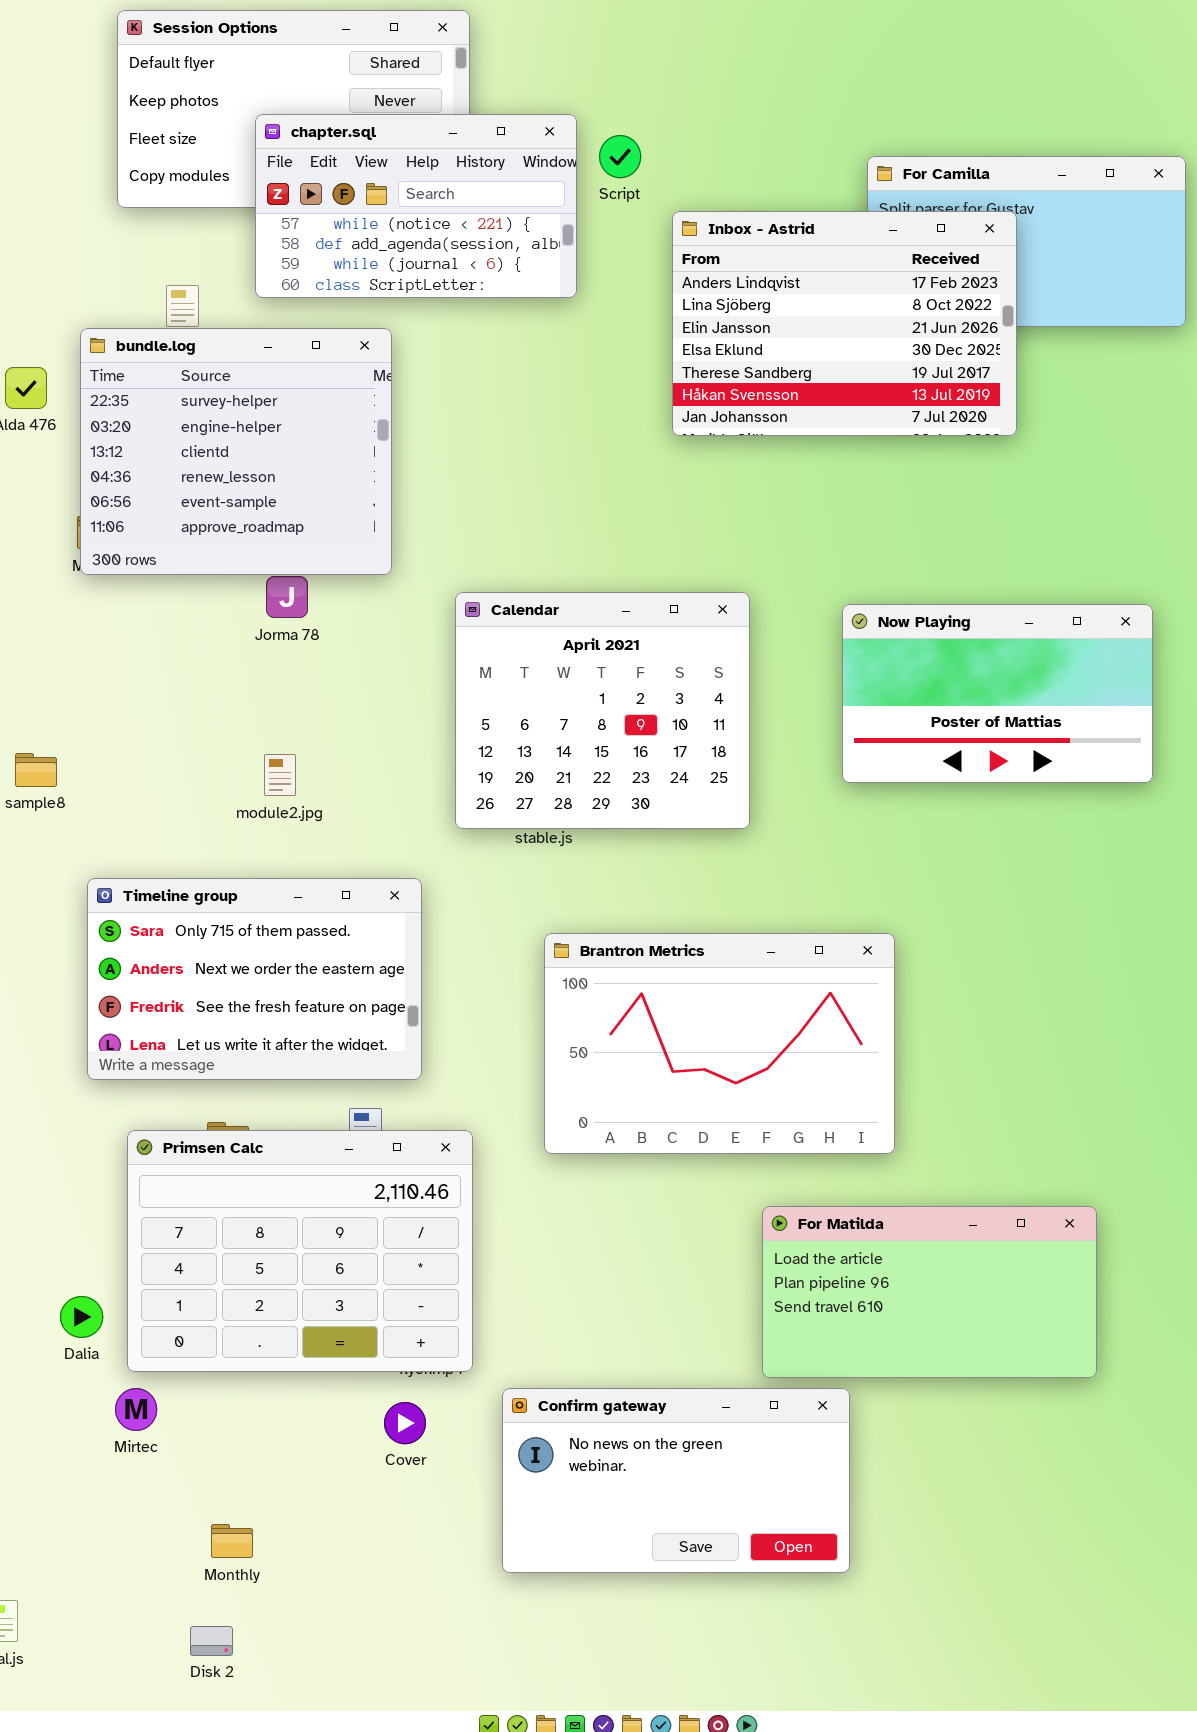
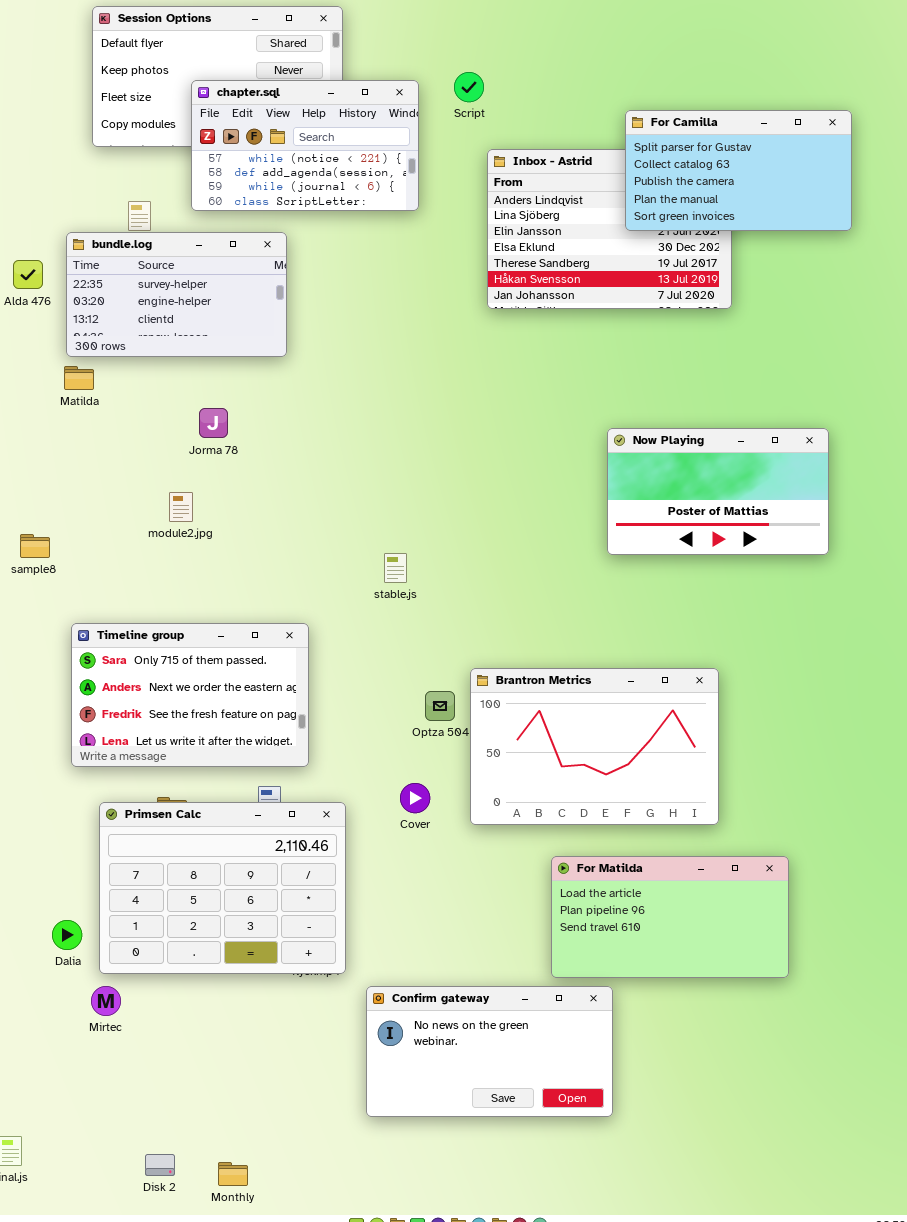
Script: [599,135,641,178] -> [454,72,484,102], moved
For Camilla: [867,156,1186,327] -> [625,110,852,231], raised
bundle.log: [80,328,392,575] -> [66,232,287,357], resized
Calendar: [455,592,750,829] -> none, closed
module2.jpg: [264,754,296,796] -> [169,492,193,522], moved
Brantron Metrics: [544,933,895,1154] -> [470,668,719,825], moved
Cover: [384,1402,426,1444] -> [400,783,430,813], moved
Monthly: [211,1524,253,1558] -> [218,1162,248,1186], moved

